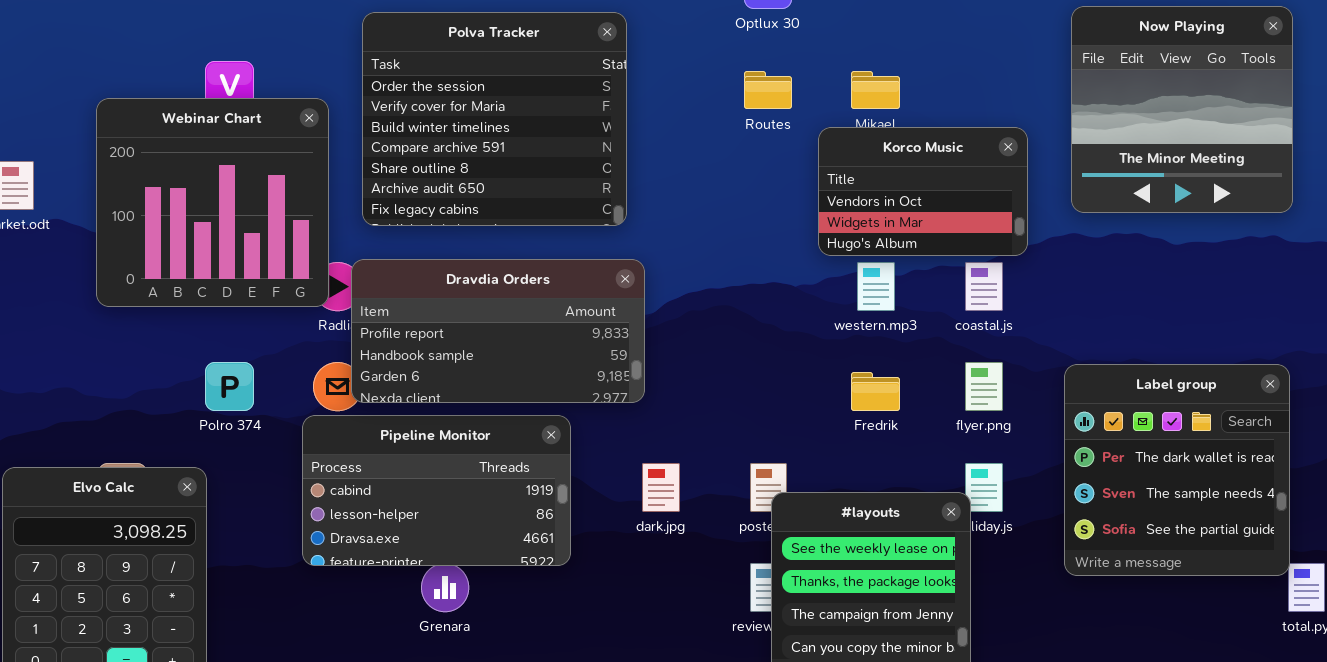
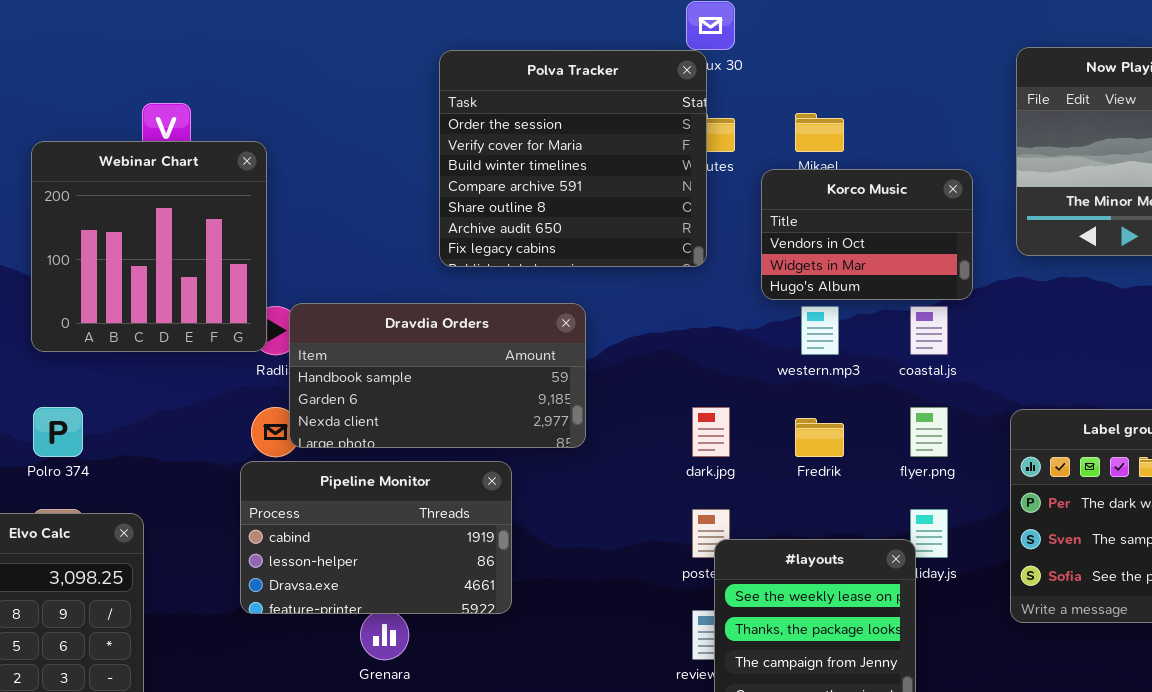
Polva Tracker: [362,12,627,226] -> [439,50,707,267], moved
Dravdia Orders: [351,259,645,403] -> [289,303,586,448], scrolled down 1 row
Polro 374: [205,362,254,411] -> [33,407,83,457], moved
dark.jpg: [642,463,680,512] -> [692,407,730,457], moved

